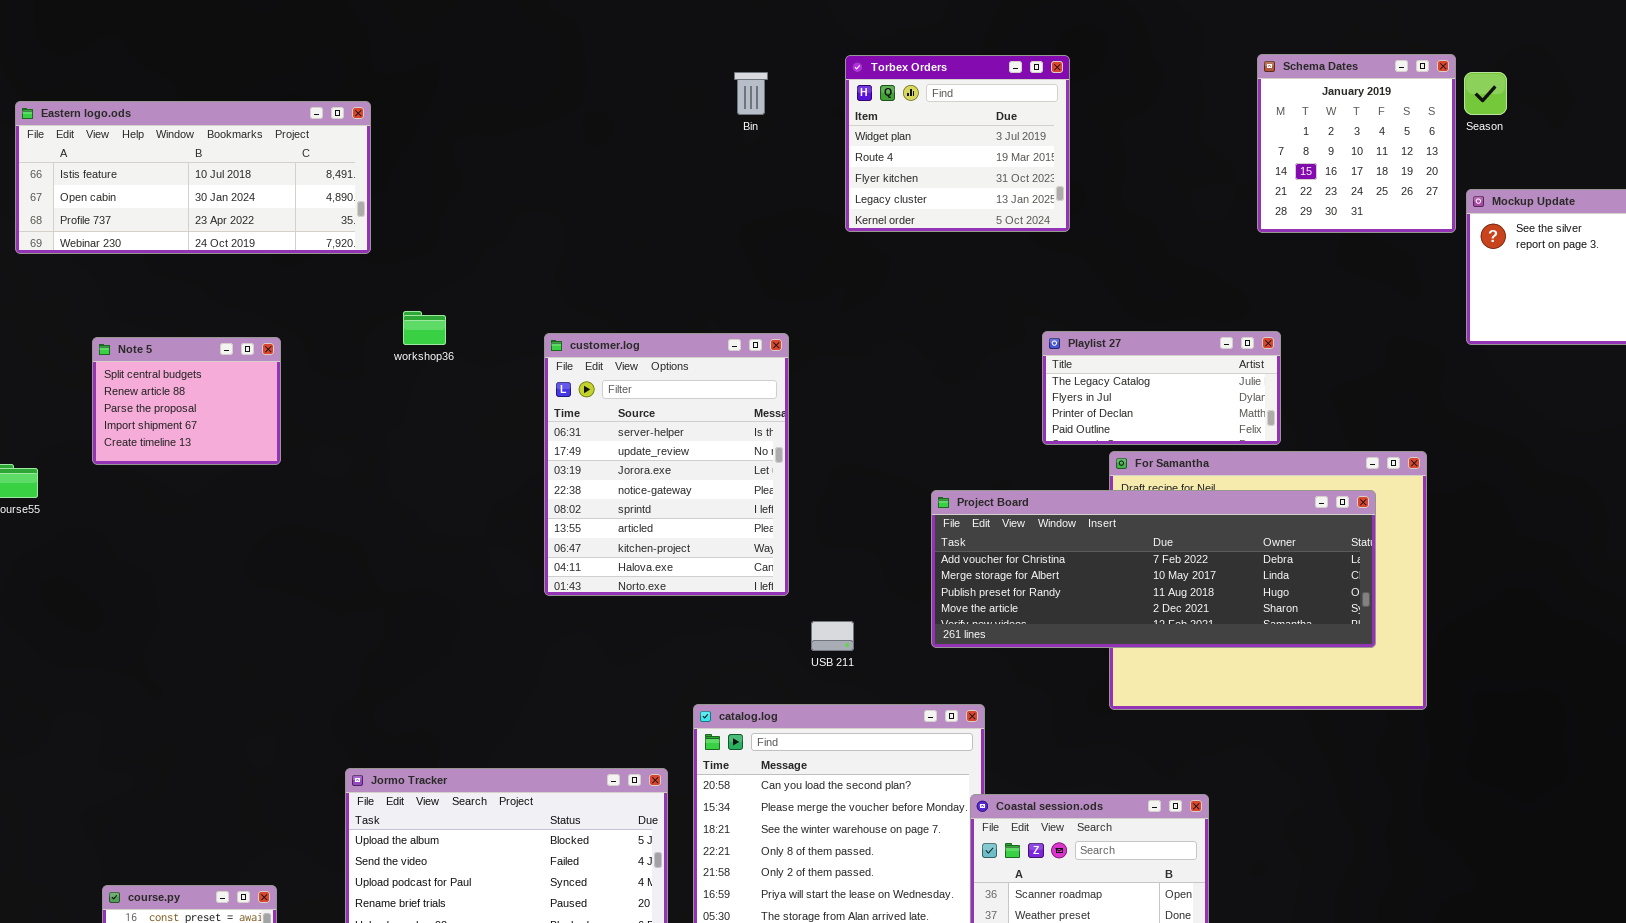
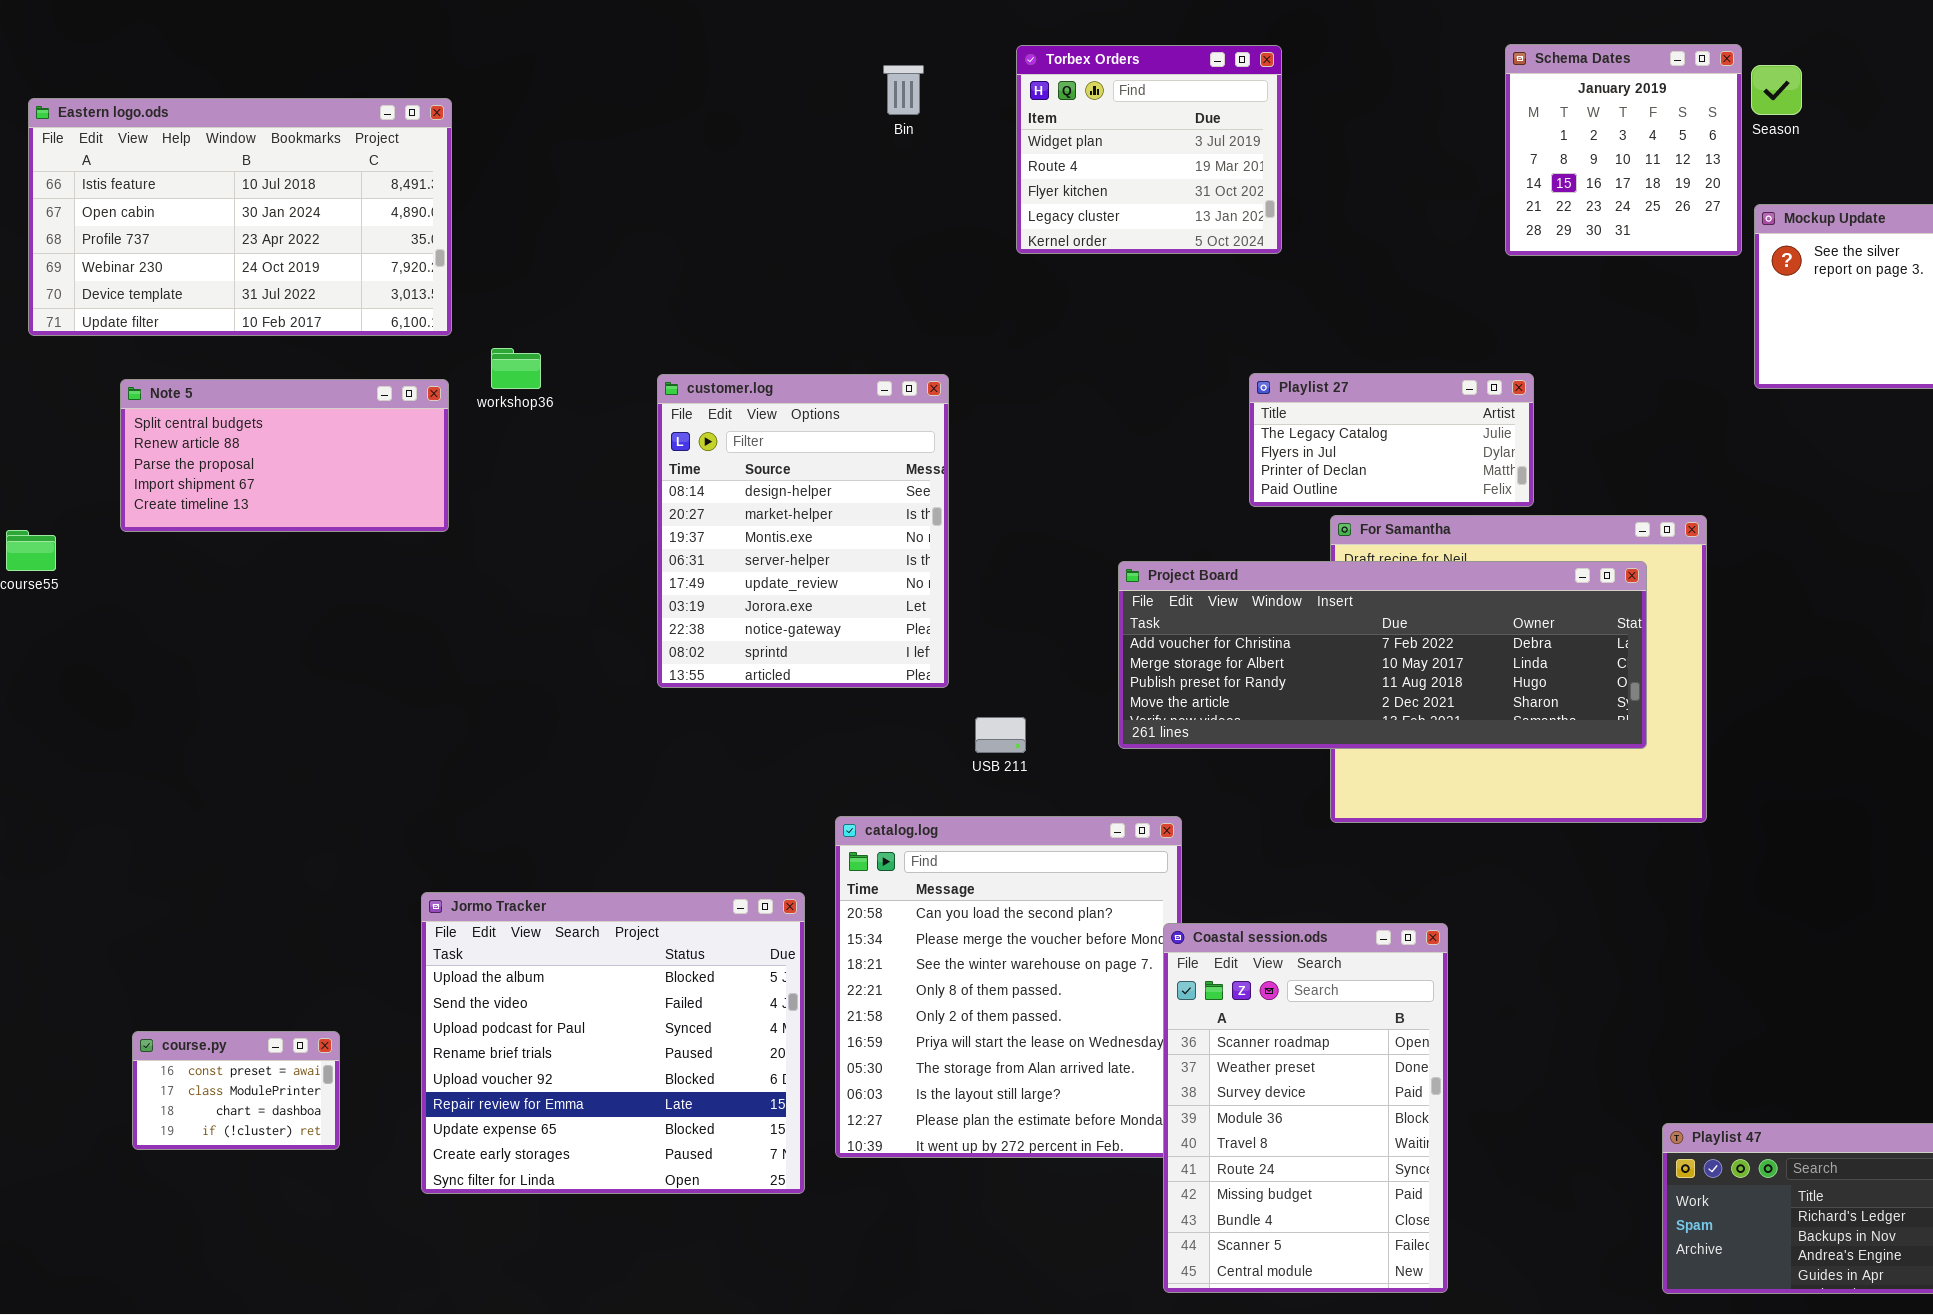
Eastern logo.ods: [15,101,371,254] -> [28,98,452,336], resized
customer.log: [544,333,789,596] -> [657,374,949,688], scrolled up 3 rows
Note 5: [92,337,281,465] -> [120,379,449,532], resized

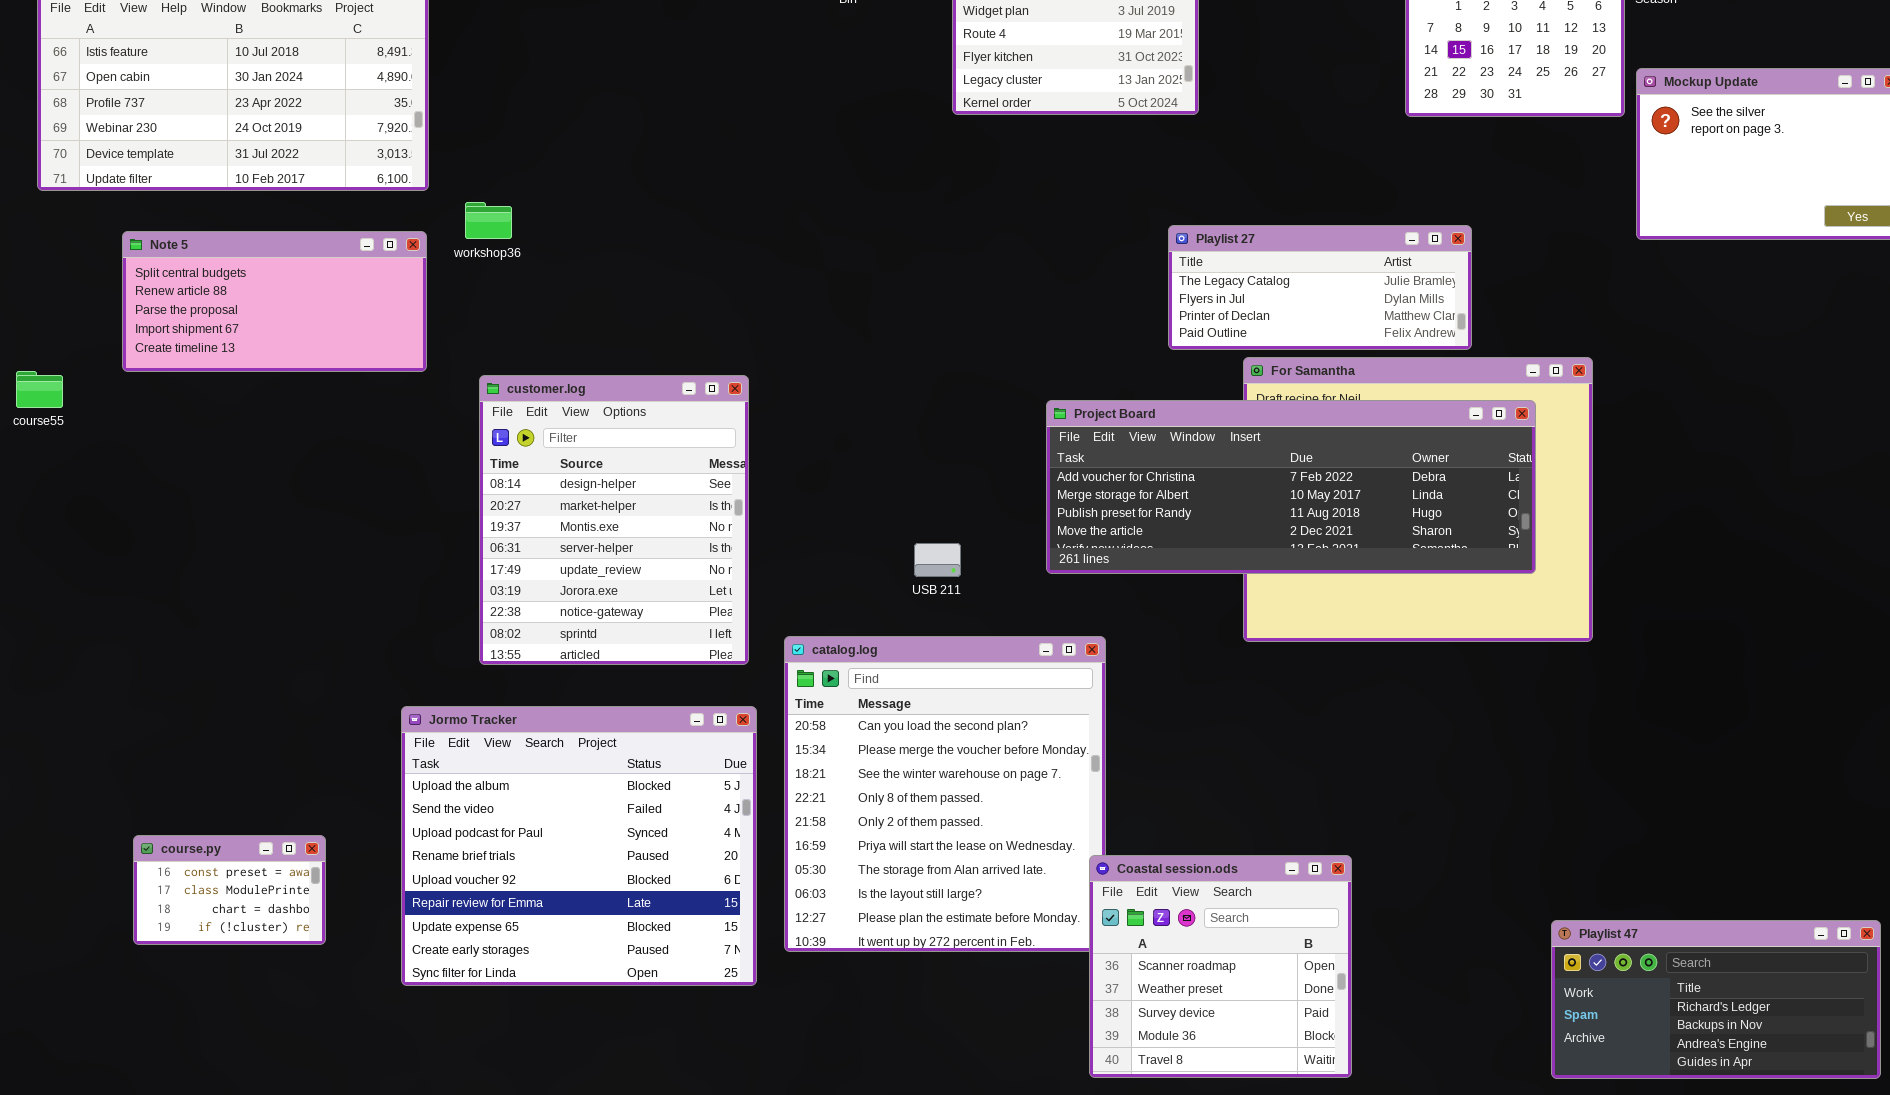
Playlist 27: [1249,373,1534,507] -> [1168,225,1472,350], resized
customer.log: [657,374,949,688] -> [479,375,749,665], moved
Coastal session.ods: [1163,923,1448,1293] -> [1089,855,1352,1078], resized

